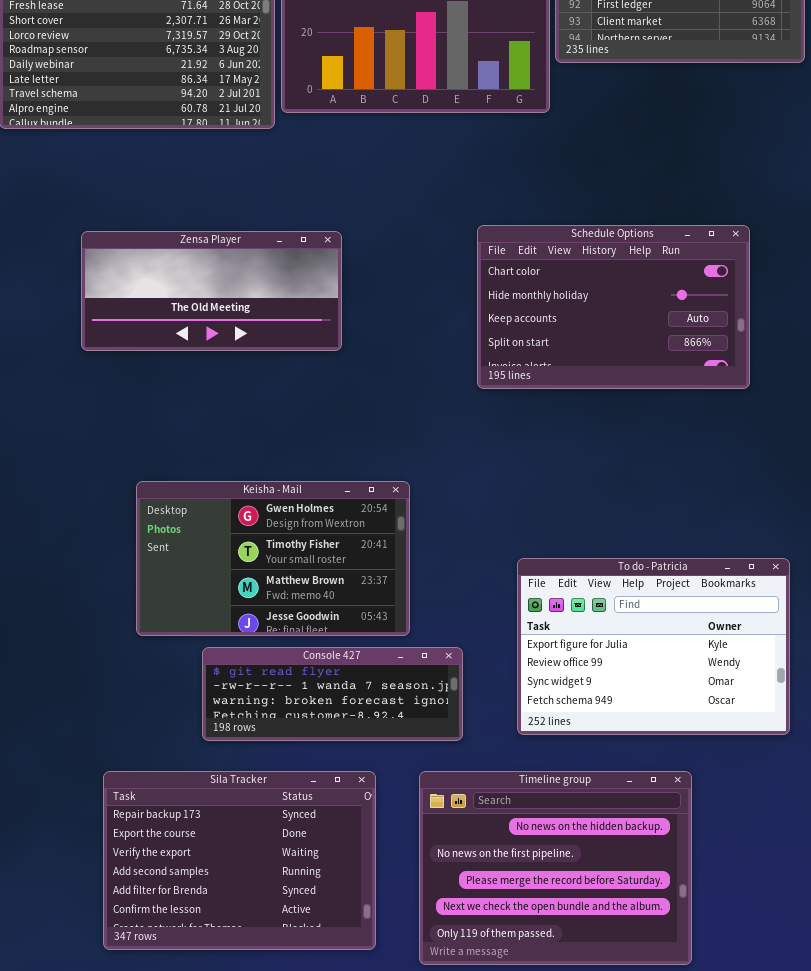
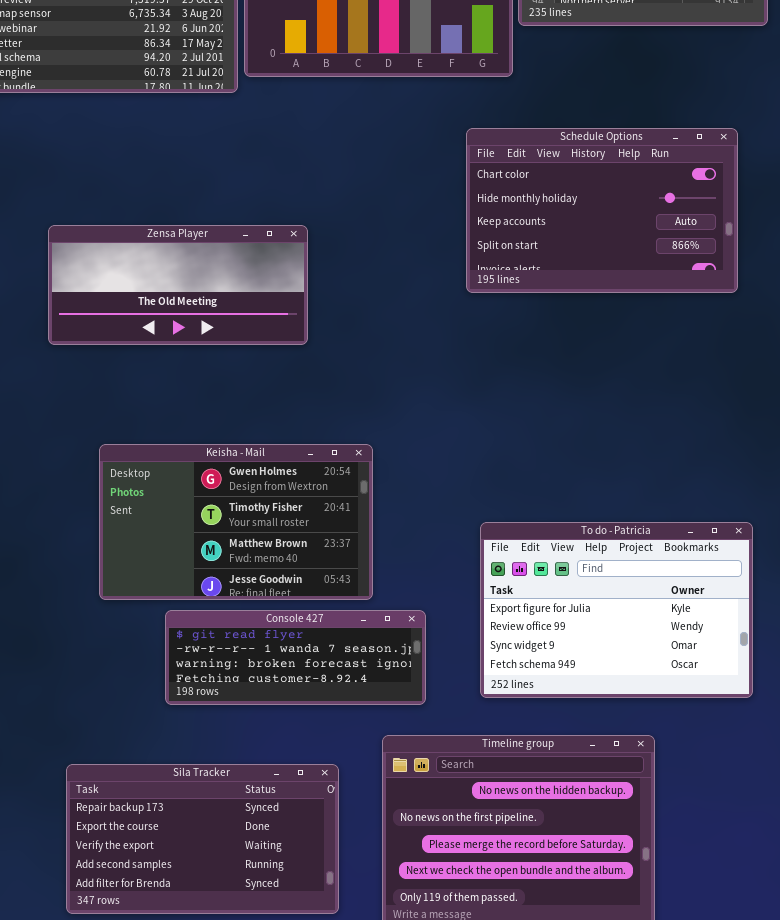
Schedule Options: [477,225,750,389] -> [466,128,738,293], moved
Zensa Player: [81,231,342,351] -> [48,225,308,345], moved
Sila Tracker: [103,771,376,950] -> [66,764,339,914], resized

